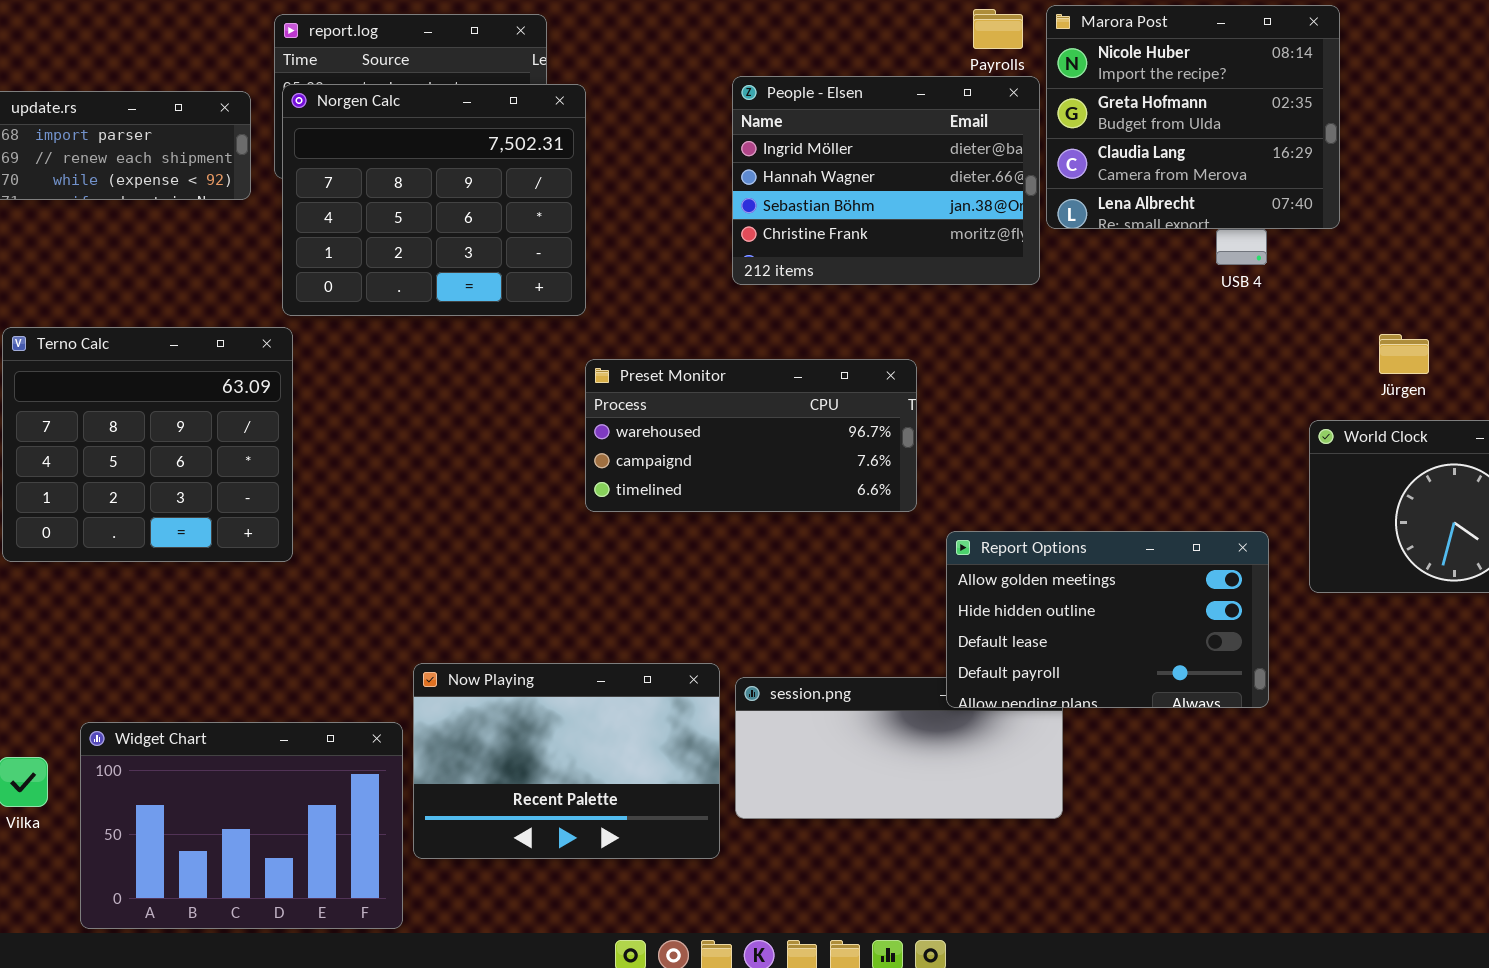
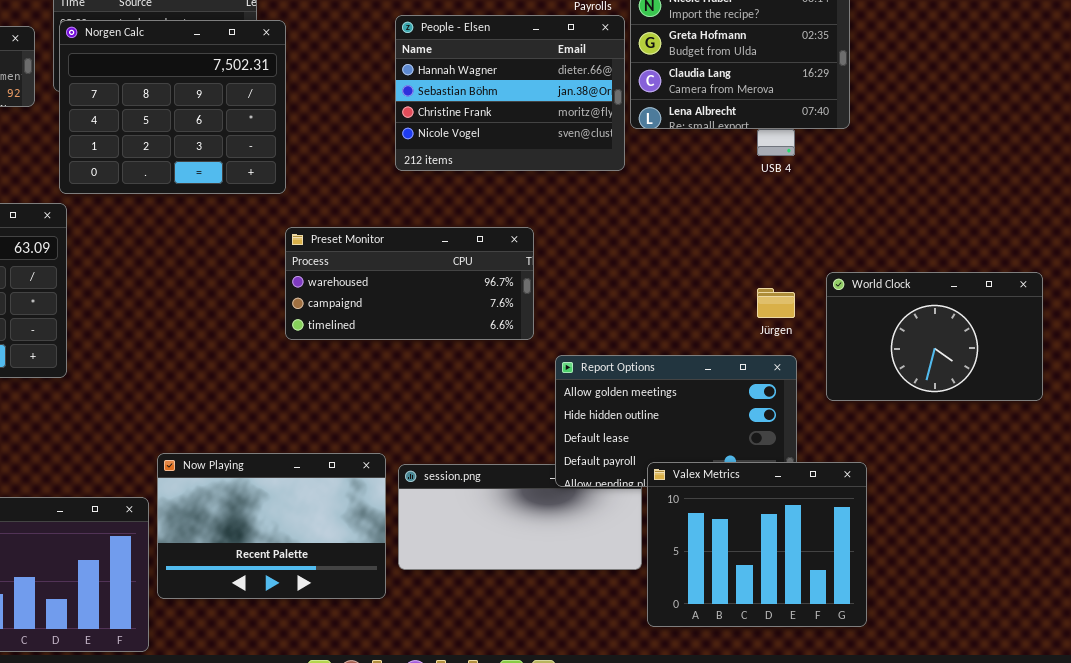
People - Elsen: [732,76,1040,285] -> [395,15,625,171], scrolled down 1 row
Jürgen: [1379,334,1429,374] -> [757,288,795,318], moved
Valex Metrics: none -> [647,462,867,627], opened

